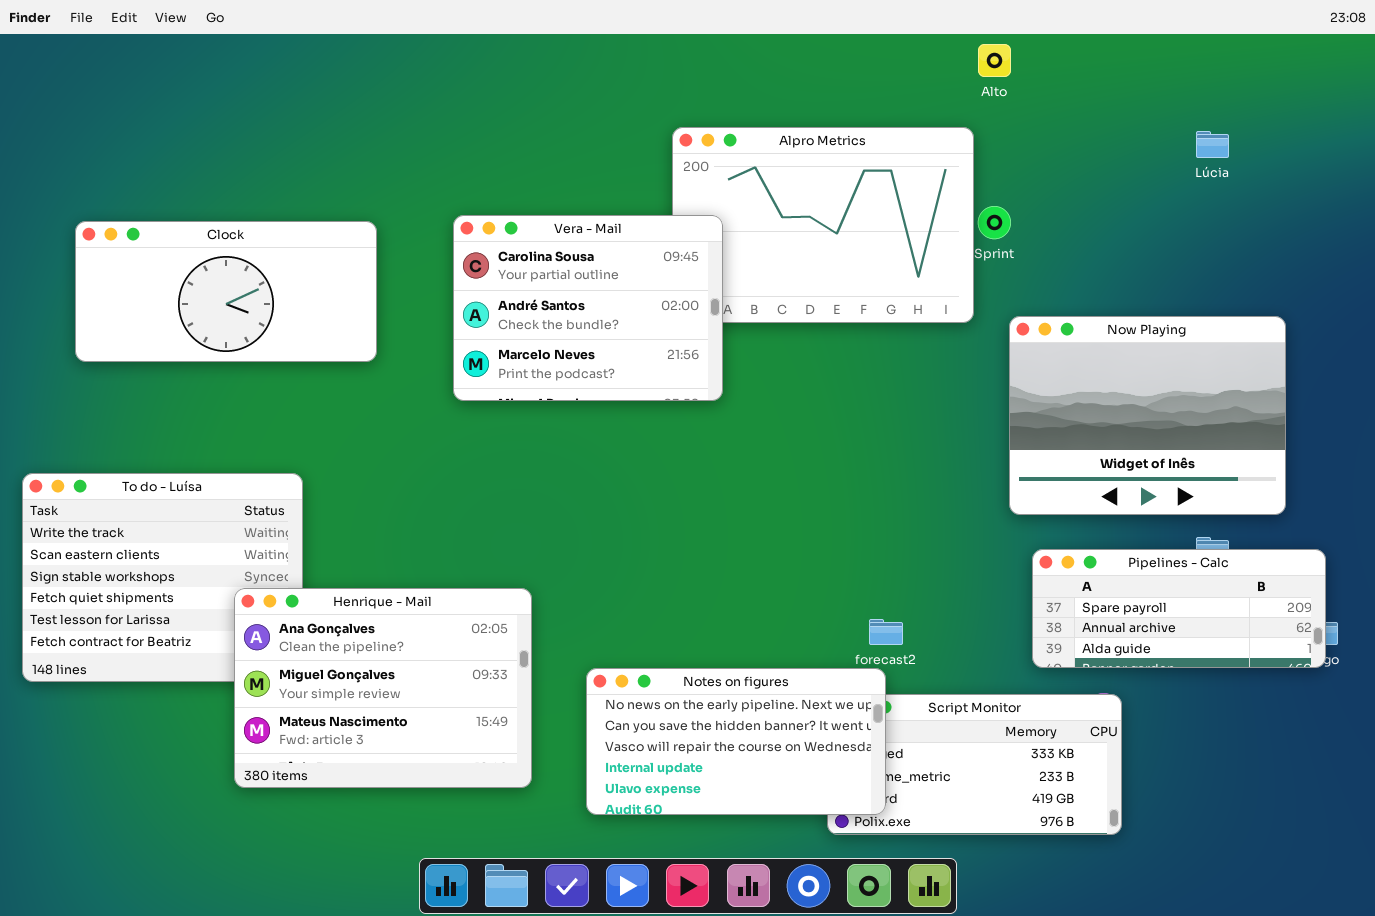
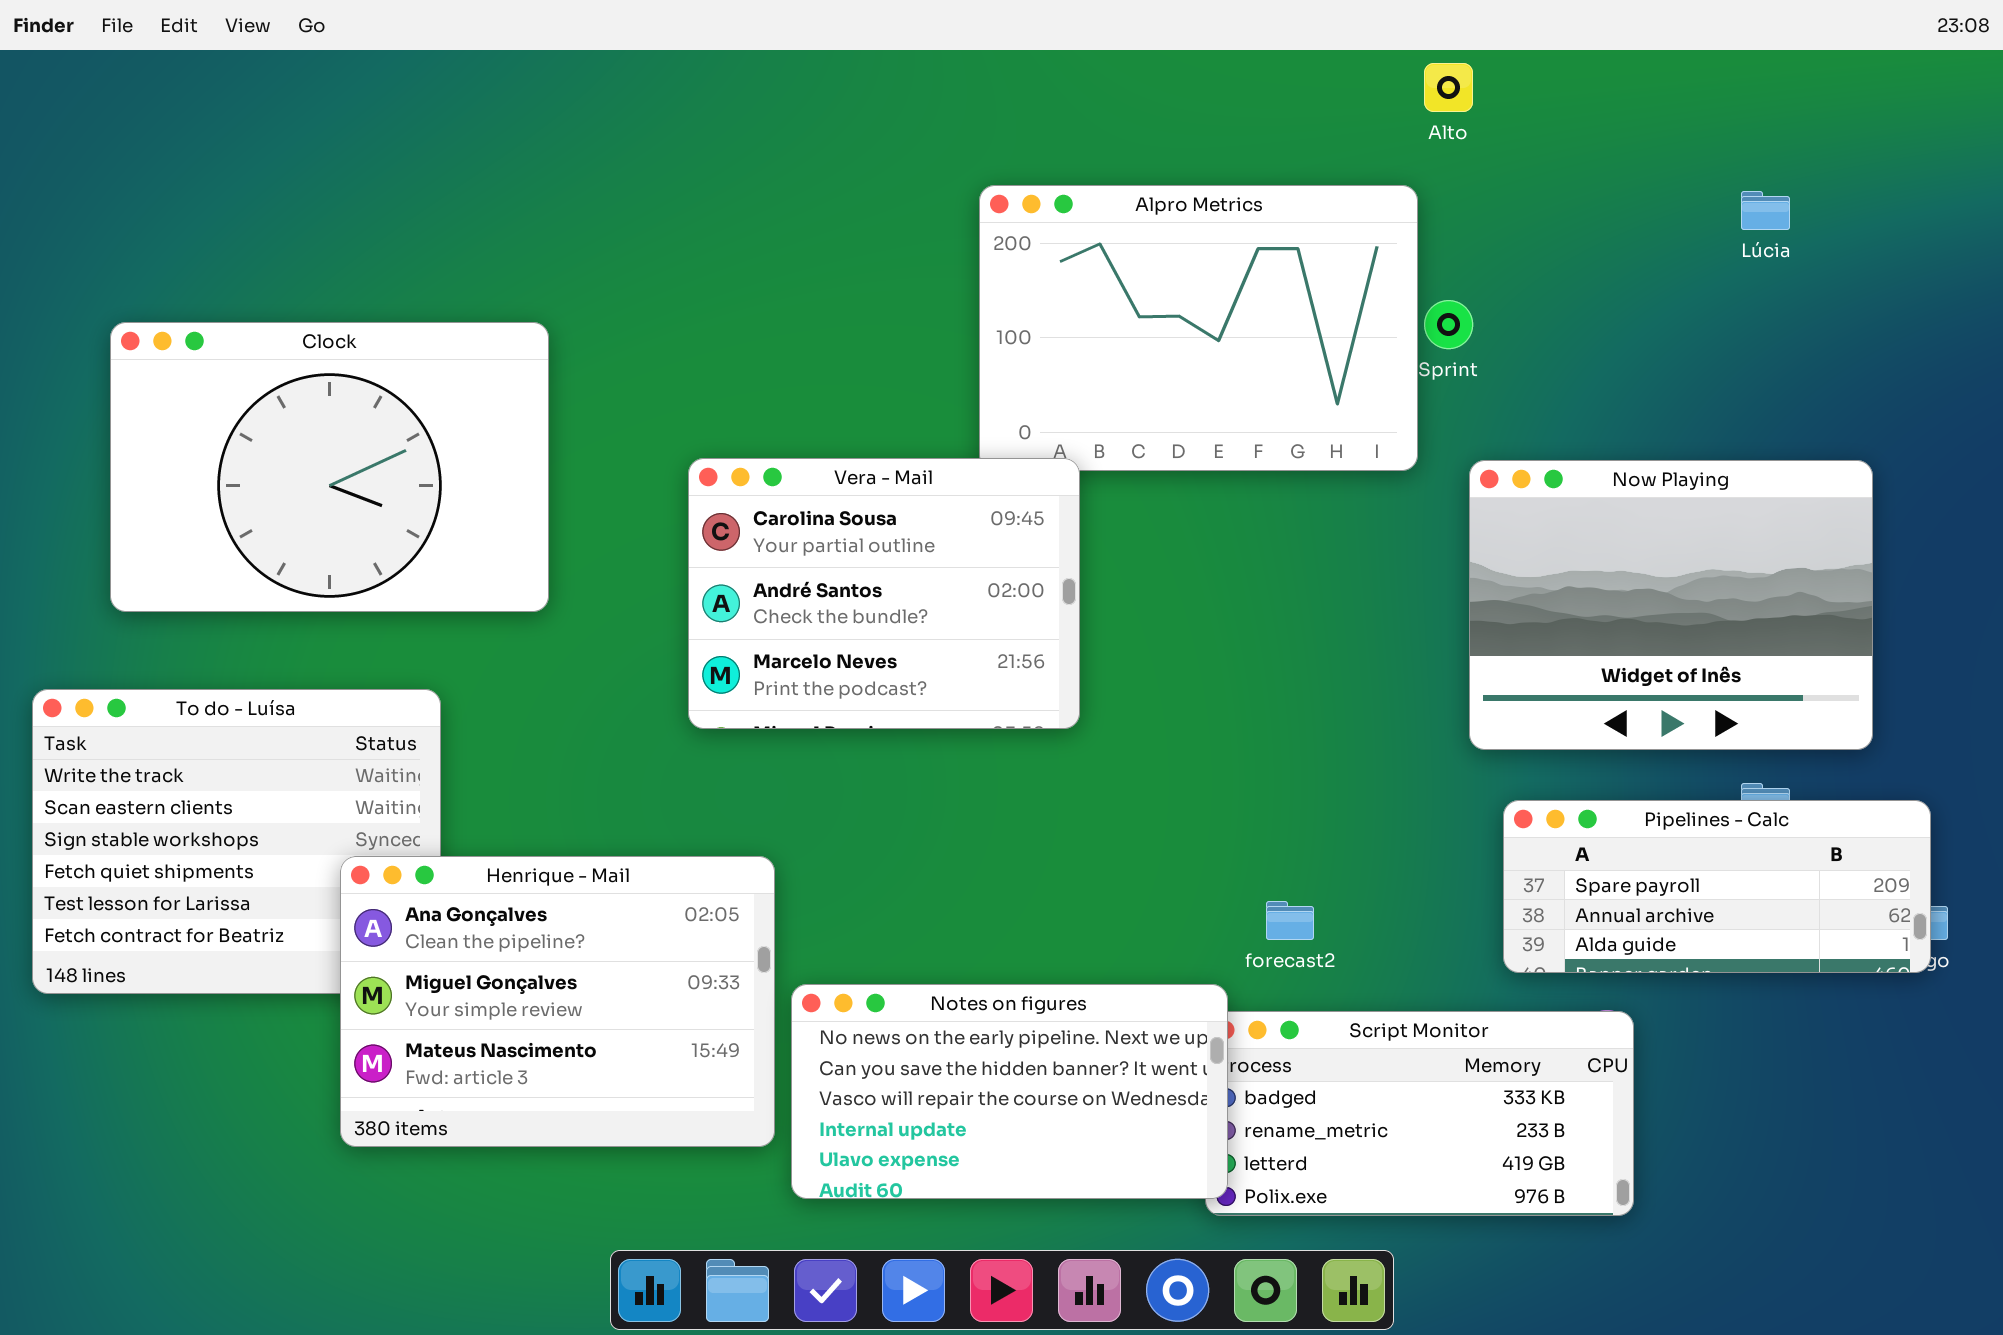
Vera - Mail: [453,215,723,401] -> [688,458,1080,729], moved
Clock: [75,221,377,362] -> [110,322,549,612], resized
Notes on figures: [586,668,886,815] -> [791,984,1228,1199], moved

